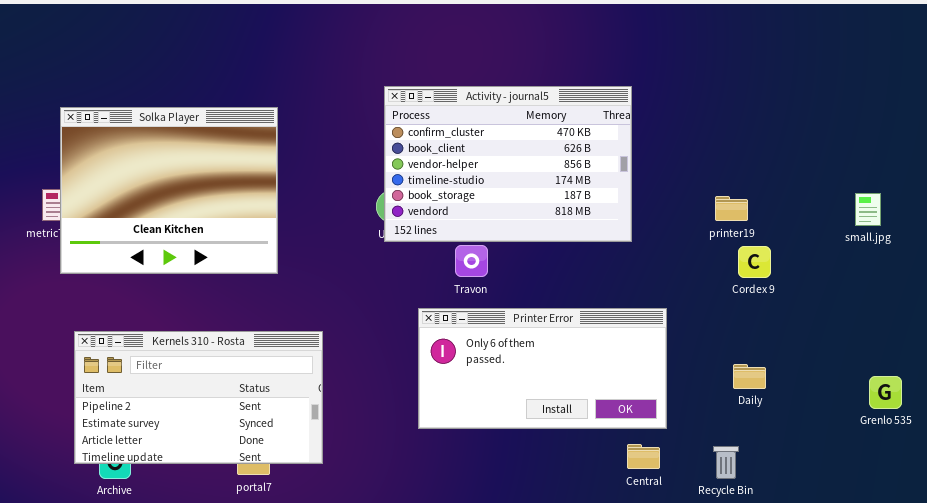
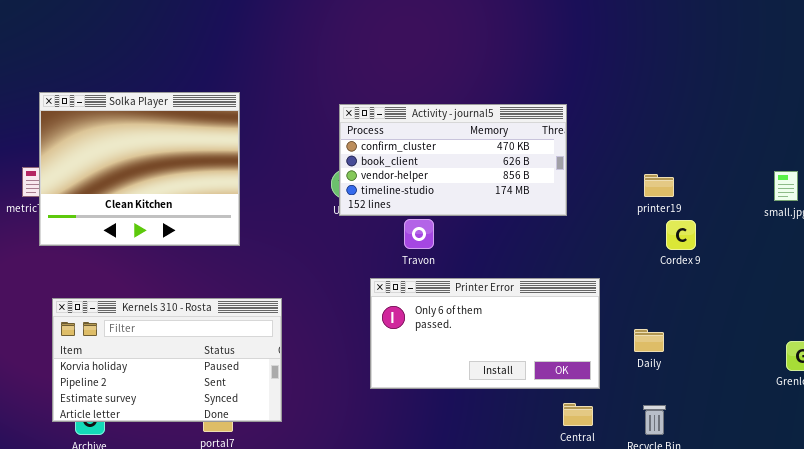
Activity - journal5: [384,86,632,242] -> [339,104,567,216], resized
Kernels 310 - Rosta: [74,331,323,464] -> [52,298,282,422], scrolled up 1 row
Daily: [733,364,766,389] -> [634,329,664,352], moved

